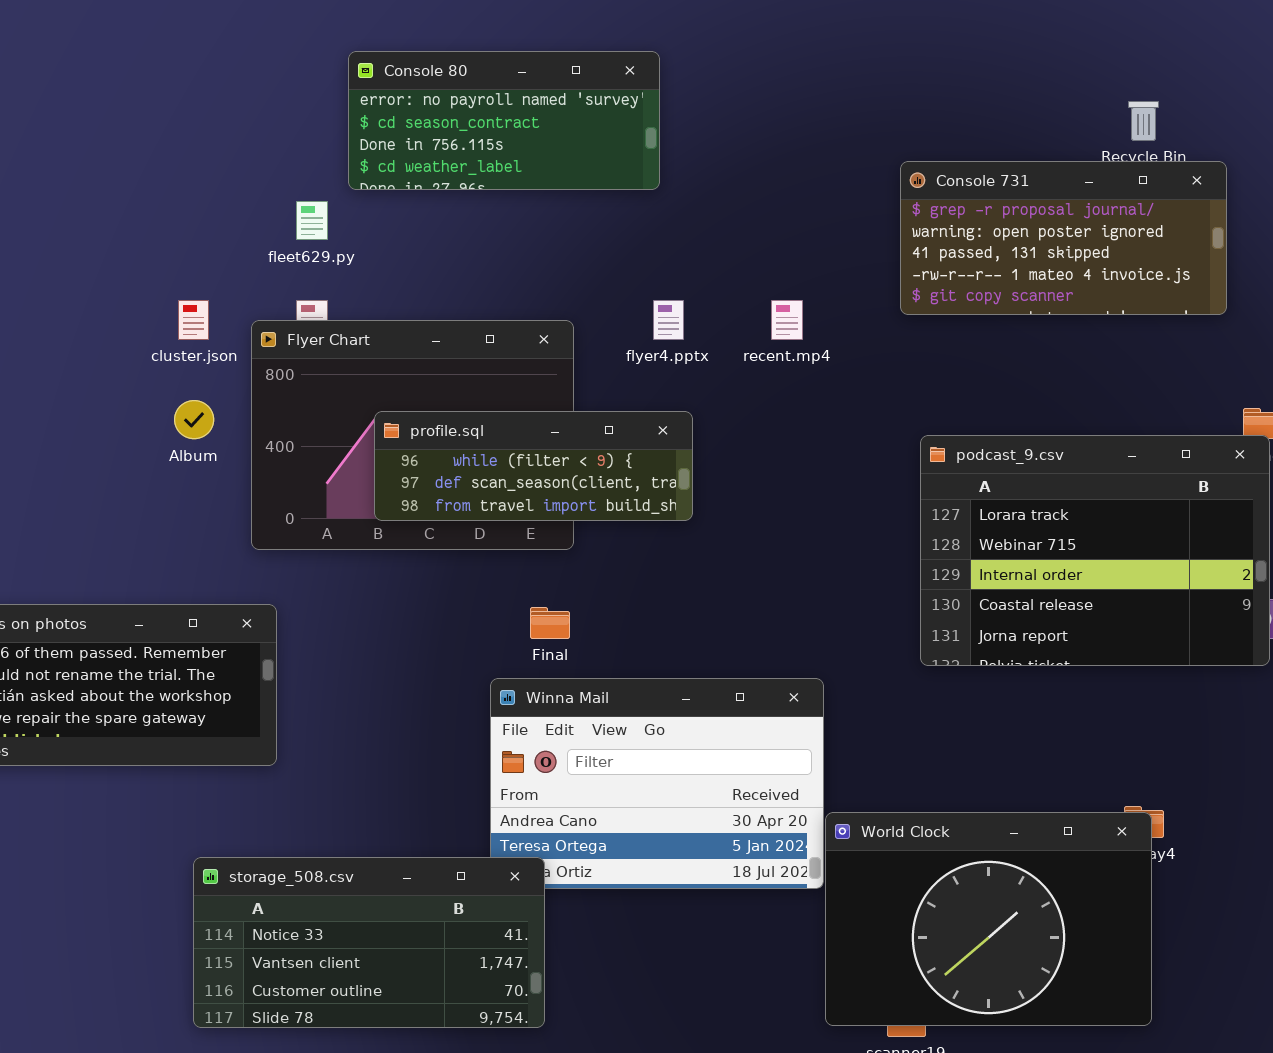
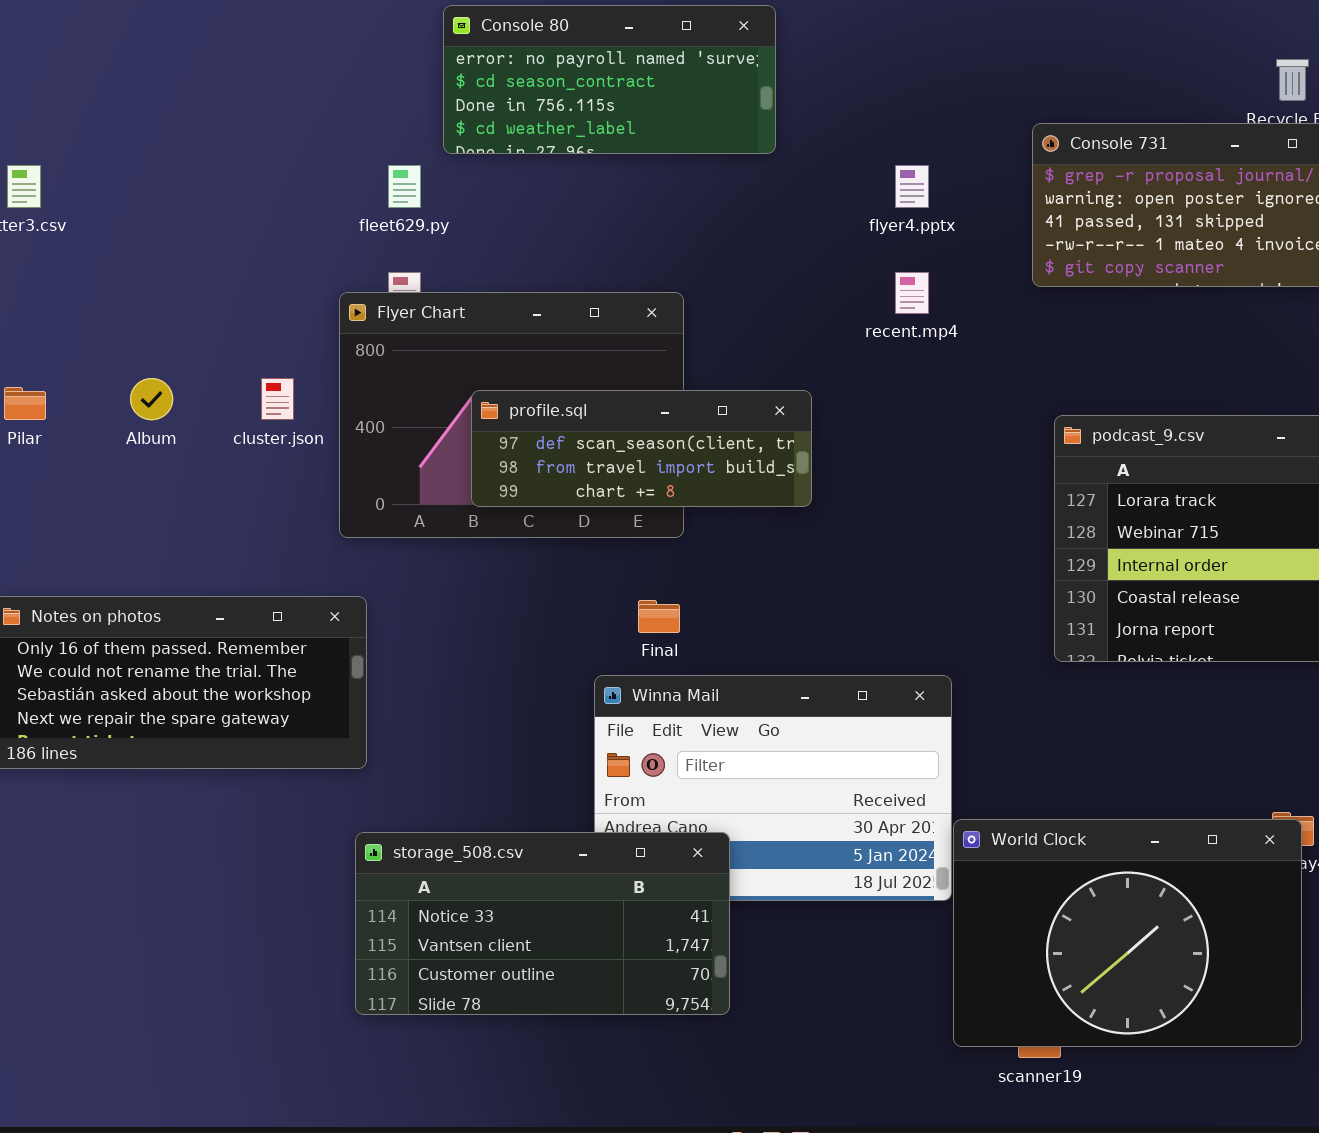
cluster.json: [178,300,209,340] -> [261,378,294,420], moved
flyer4.pptx: [653,300,684,340] -> [895,165,929,208], moved
Album: [174,400,214,439] -> [130,378,173,420], moved
profile.sql: [374,411,693,521] -> [471,390,812,507], scrolled down 1 row
storage_508.csv: [193,857,545,1028] -> [355,832,730,1015], moved

